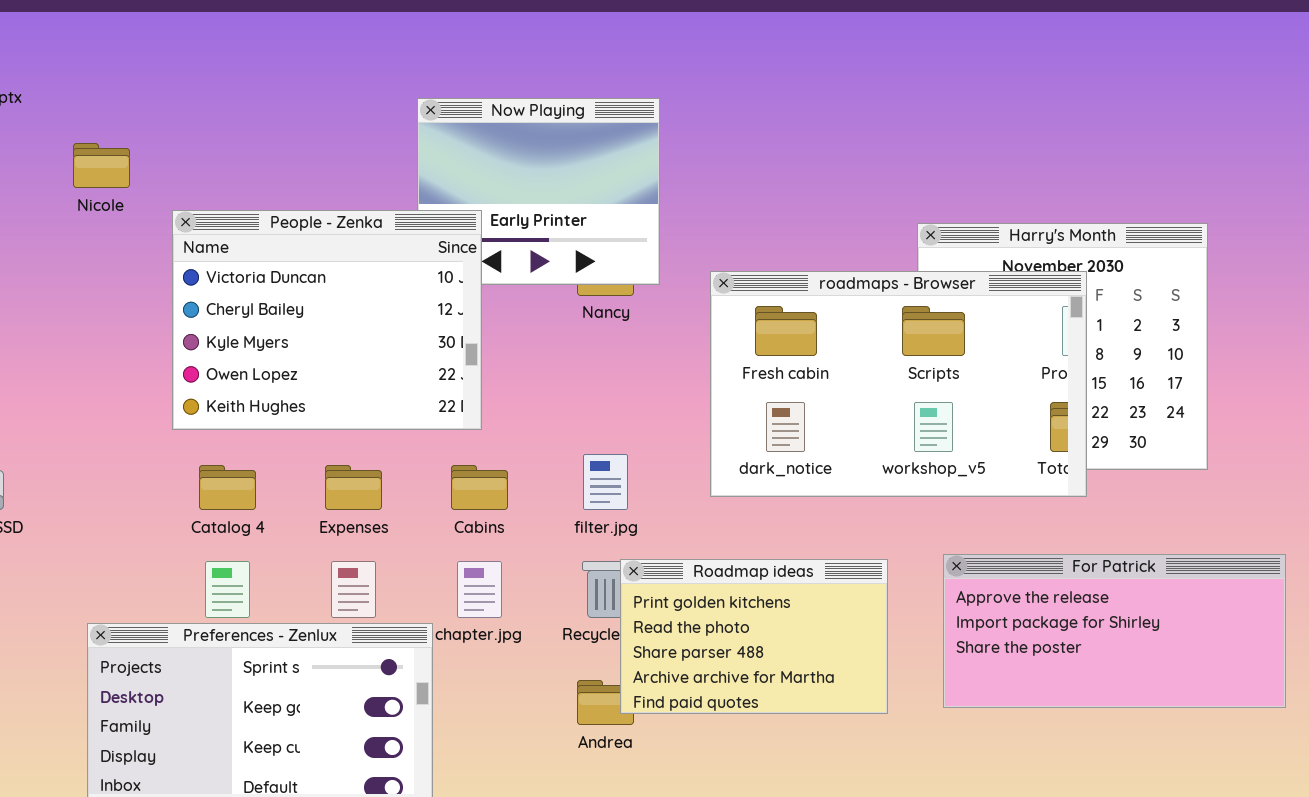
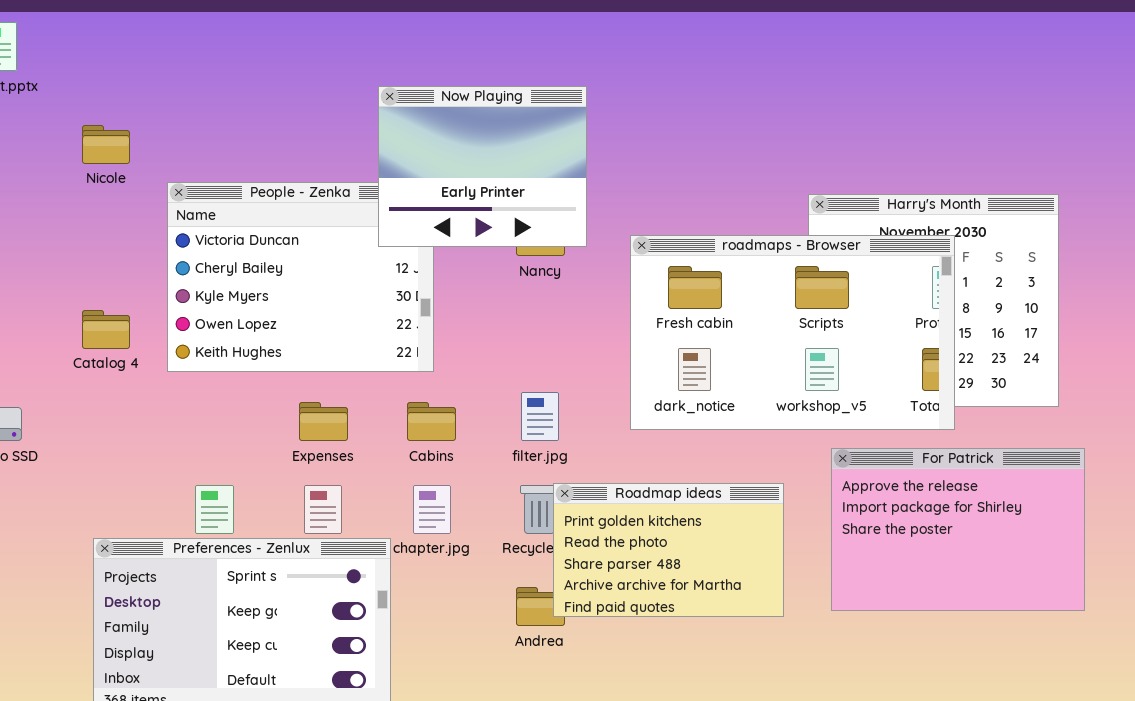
Now Playing: [417,98,660,285] -> [378,86,587,247], raised
Catalog 4: [199,465,256,510] -> [82,310,130,349], moved
For Patrick: [943,554,1286,708] -> [831,448,1085,611], resized

